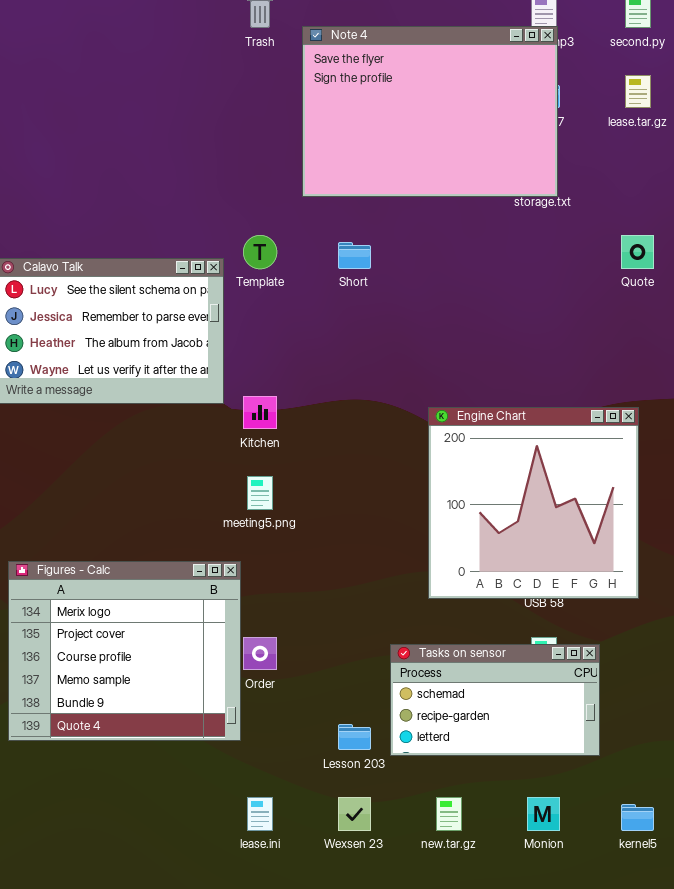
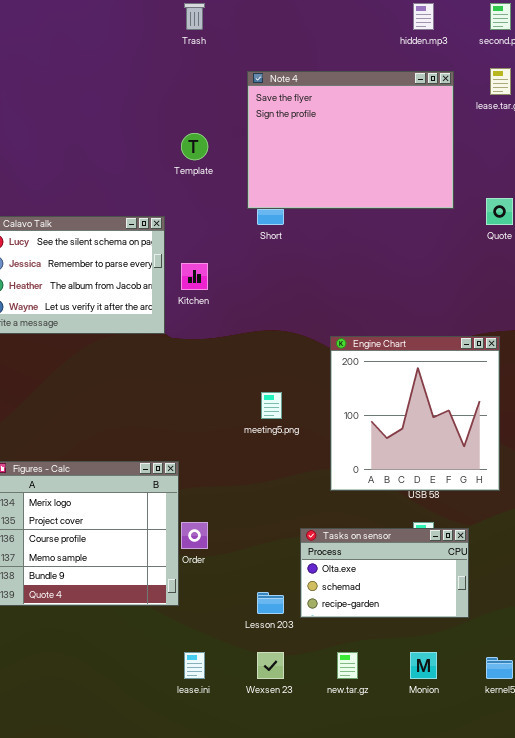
Note 4: [302,26,558,197] -> [247,71,454,209], moved
Template: [243,235,277,269] -> [181,133,208,160], moved
Kitchen: [243,396,277,429] -> [181,263,208,290], moved
meeting5.png: [247,476,273,510] -> [261,392,282,419], moved
Tasks on sensor: [390,644,600,756] -> [300,528,469,618], scrolled up 1 row

